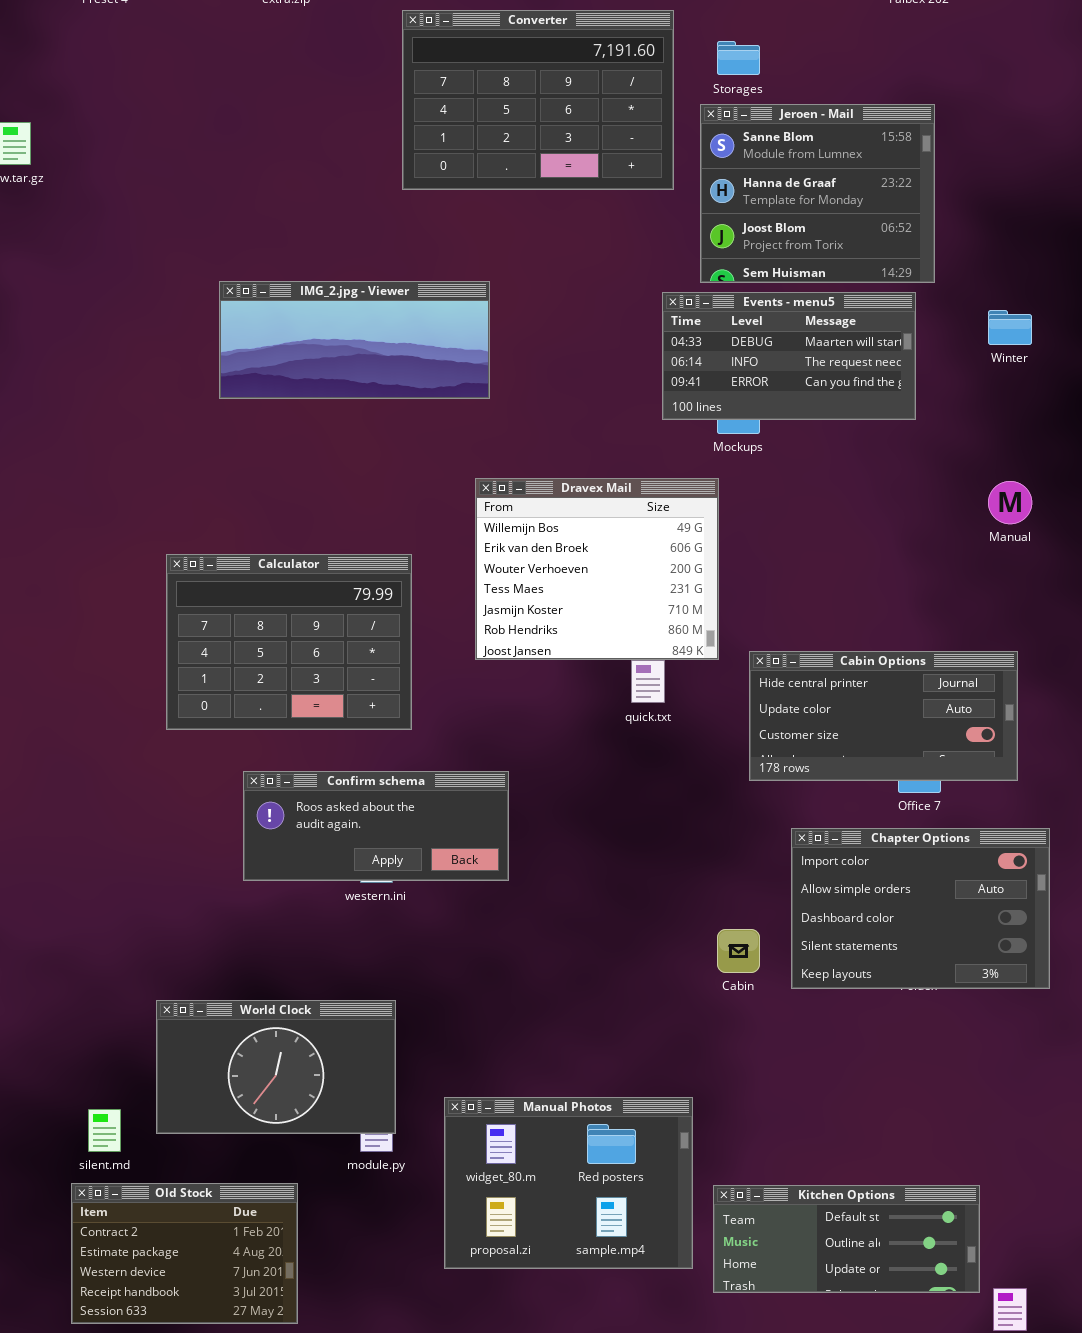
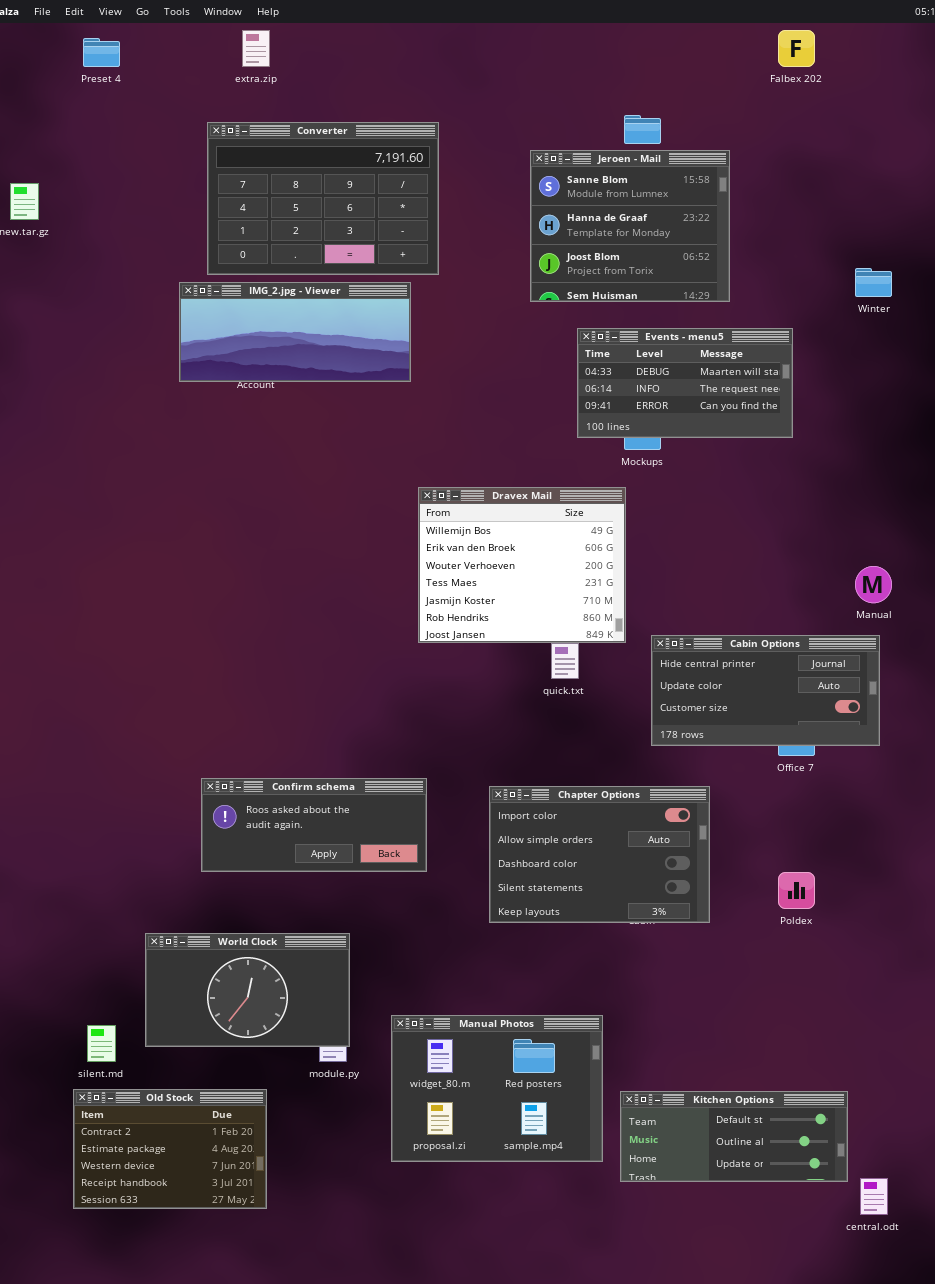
Converter: [402,10,674,190] -> [207,122,439,275], moved
Jeroen - Mail: [700,104,935,283] -> [530,150,730,302], moved
IMG_2.jpg - Viewer: [219,281,490,399] -> [179,282,411,382], moved
Winter: [988,310,1032,345] -> [855,268,892,297], moved
Manual: [988,481,1032,524] -> [855,566,892,603], moved
Calculator: [166,554,412,730] -> none, closed
Confirm schema: [243,771,509,881] -> [201,778,427,872], moved
Chapter Options: [791,828,1050,989] -> [489,786,710,923], moved

